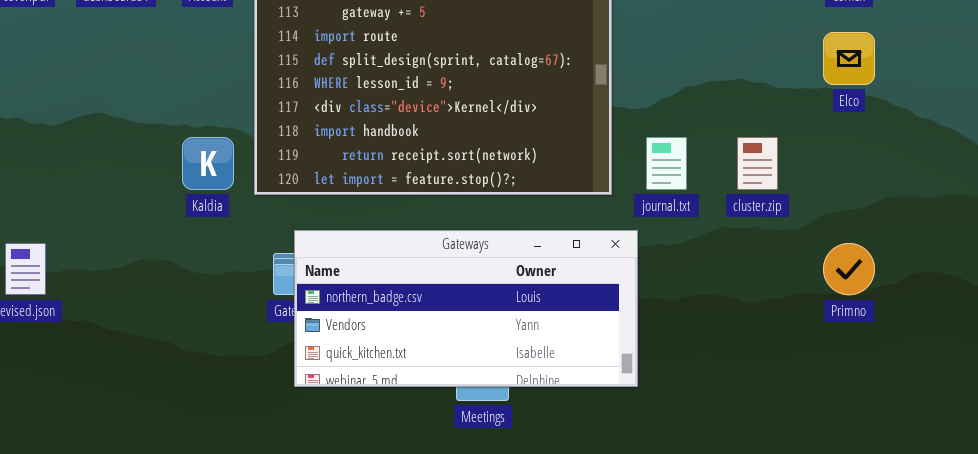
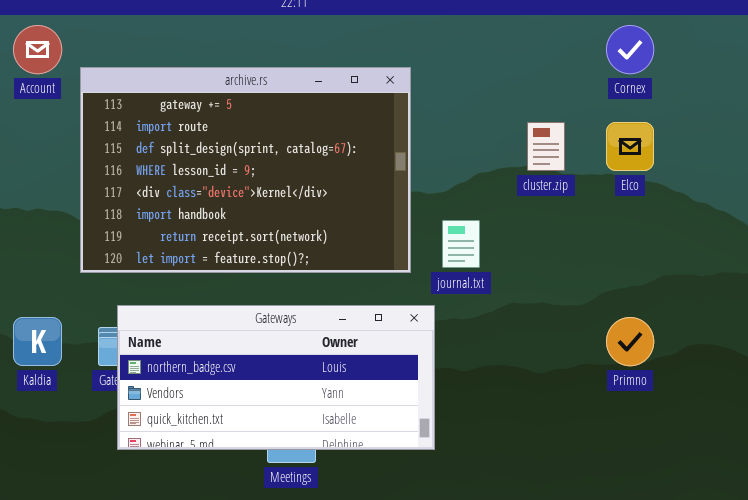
Kaldia: [182,137,234,190] -> [13,317,62,366], moved
cluster.zip: [737,137,778,190] -> [527,122,565,171], moved

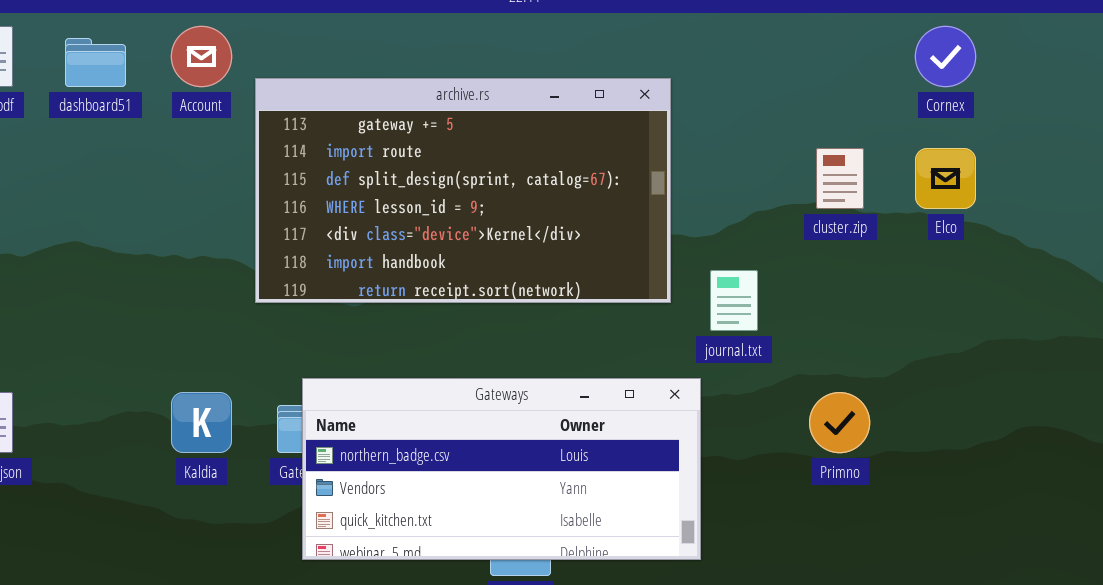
archive.rs: [80,67,411,273] -> [255,78,671,303], resized
Primno: [606,317,654,366] -> [809,392,870,453], moved

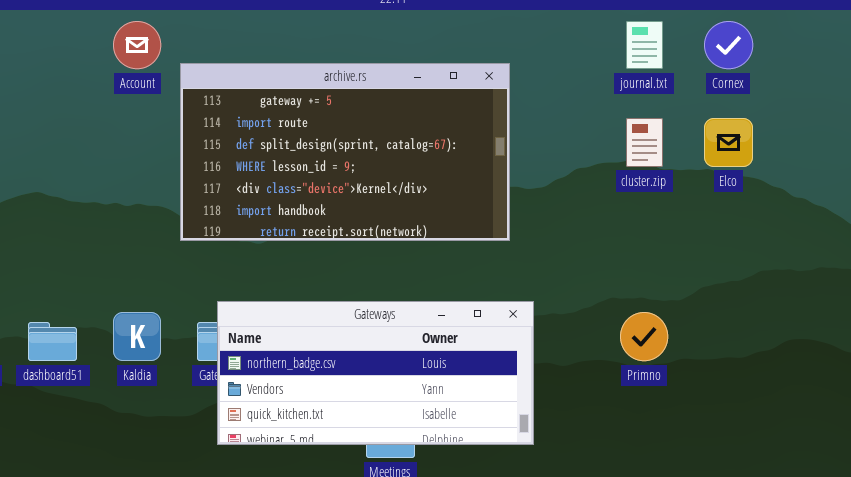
dashboard51: [65,38,126,87] -> [28,322,77,361], moved
journal.txt: [710,270,758,331] -> [626,21,663,69], moved

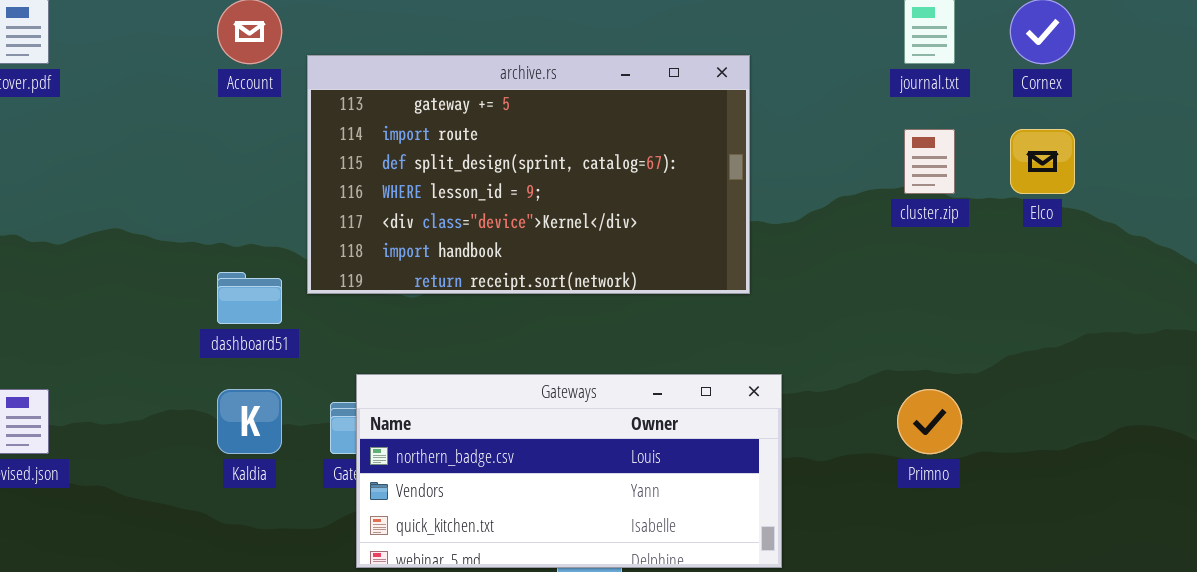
dashboard51: [28,322,77,361] -> [217,272,282,324], moved

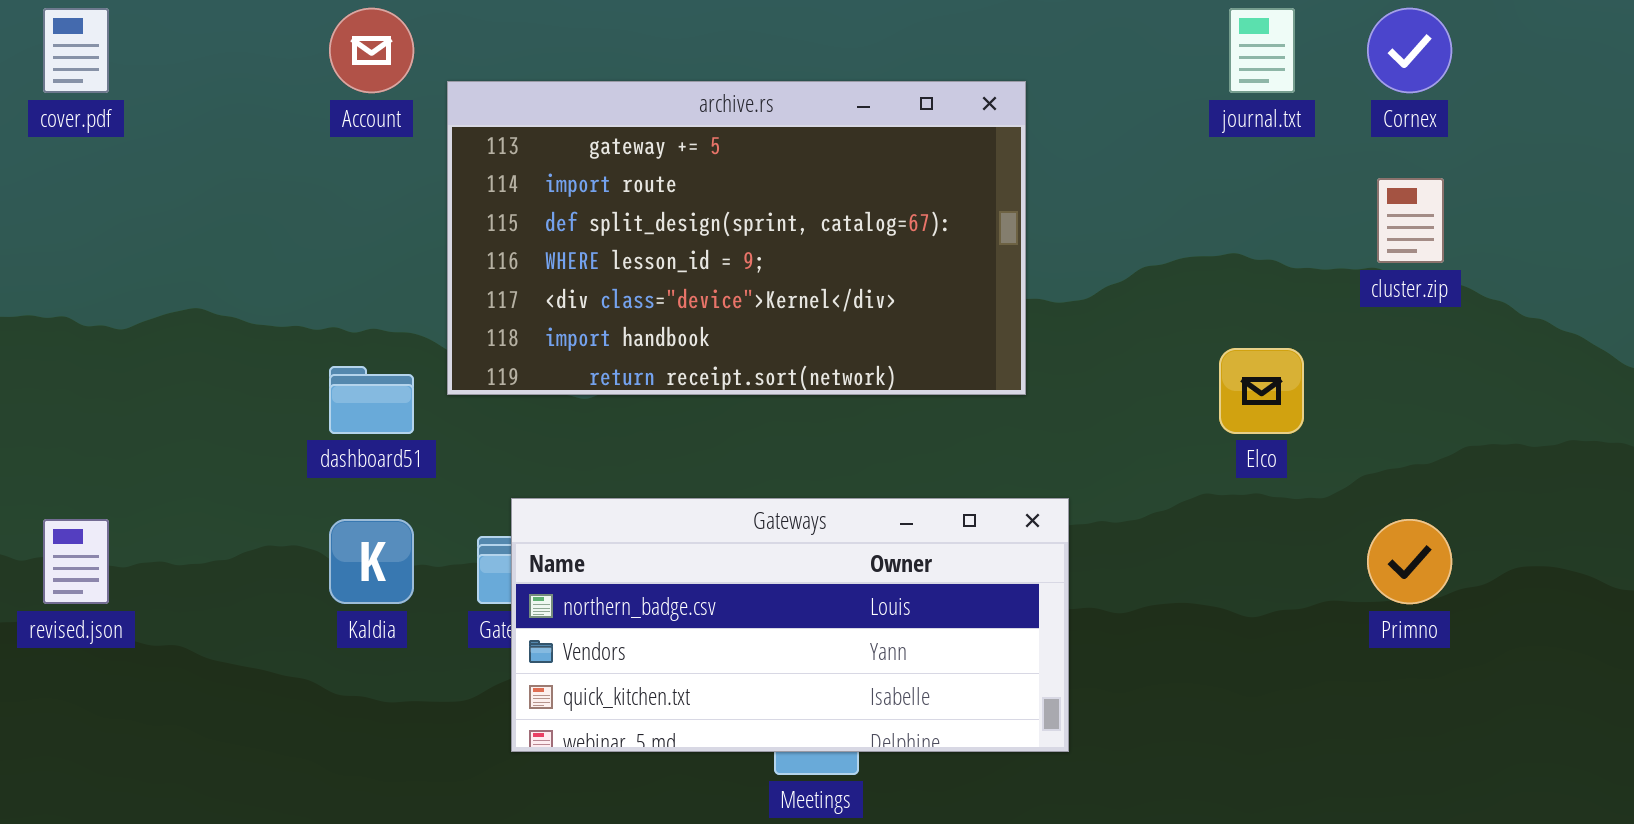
cluster.zip: [904,129,955,194] -> [1377,178,1444,263], moved
Elco: [1010,129,1075,194] -> [1219,348,1304,434], moved
Primno: [897,389,962,454] -> [1367,519,1452,604], moved

